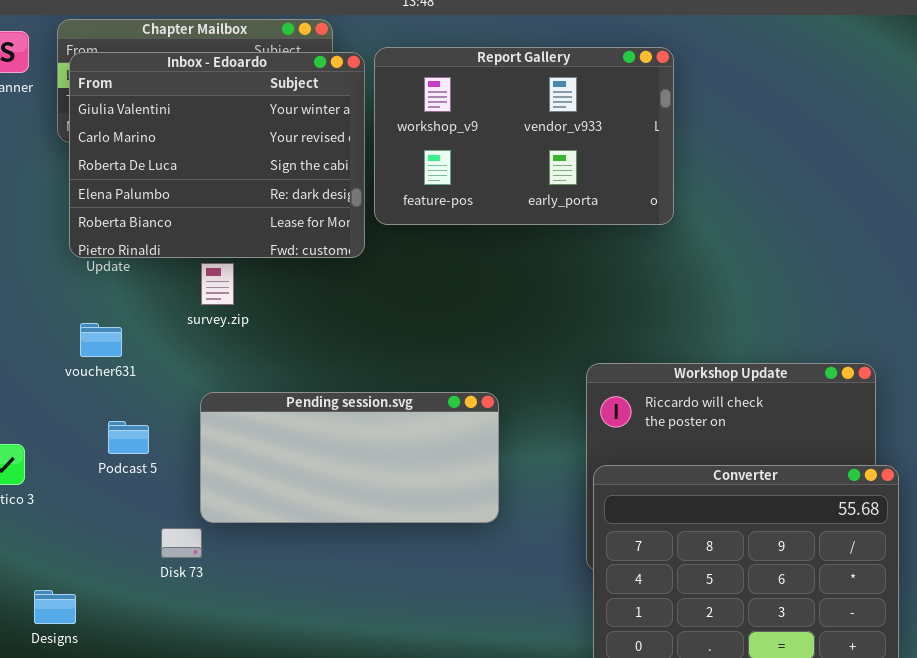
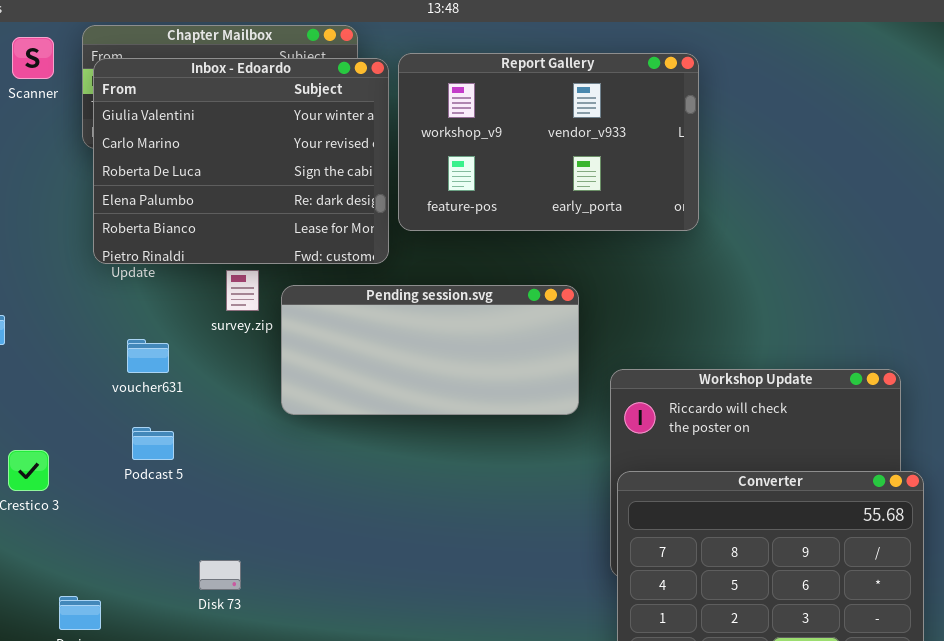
voucher631: [80,323,122,357] -> [127,339,169,373], moved
Pending session.svg: [200,392,499,523] -> [281,285,579,415], moved
Disk 73: [161,528,202,558] -> [199,560,241,590], moved

